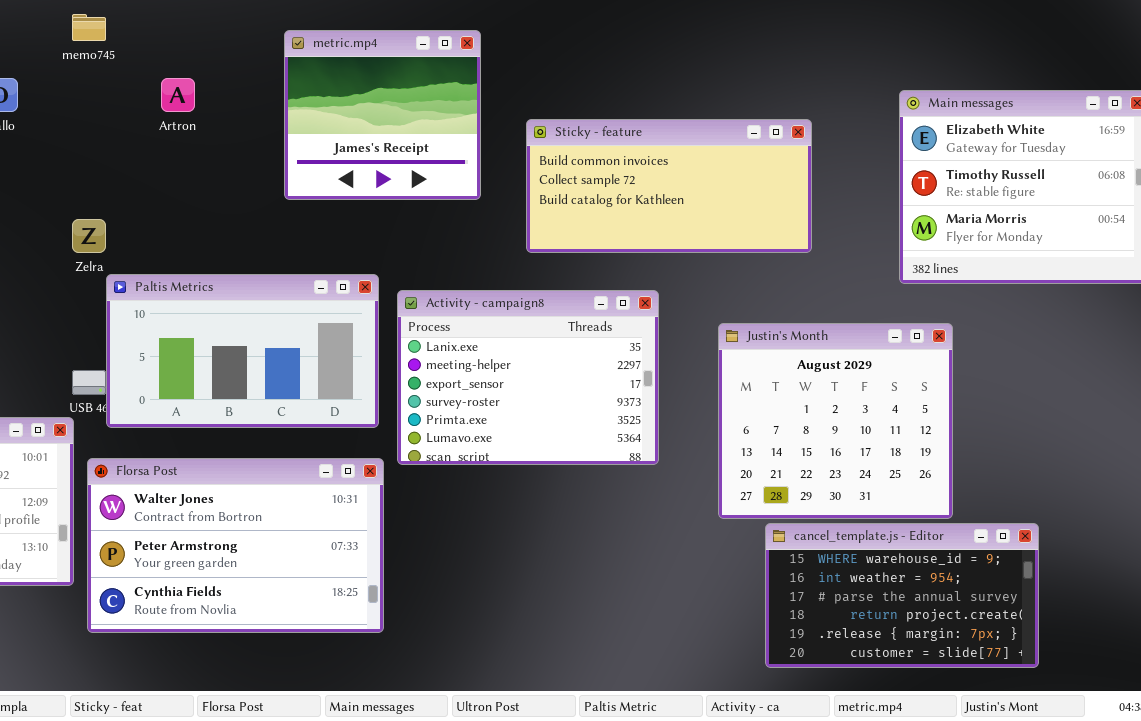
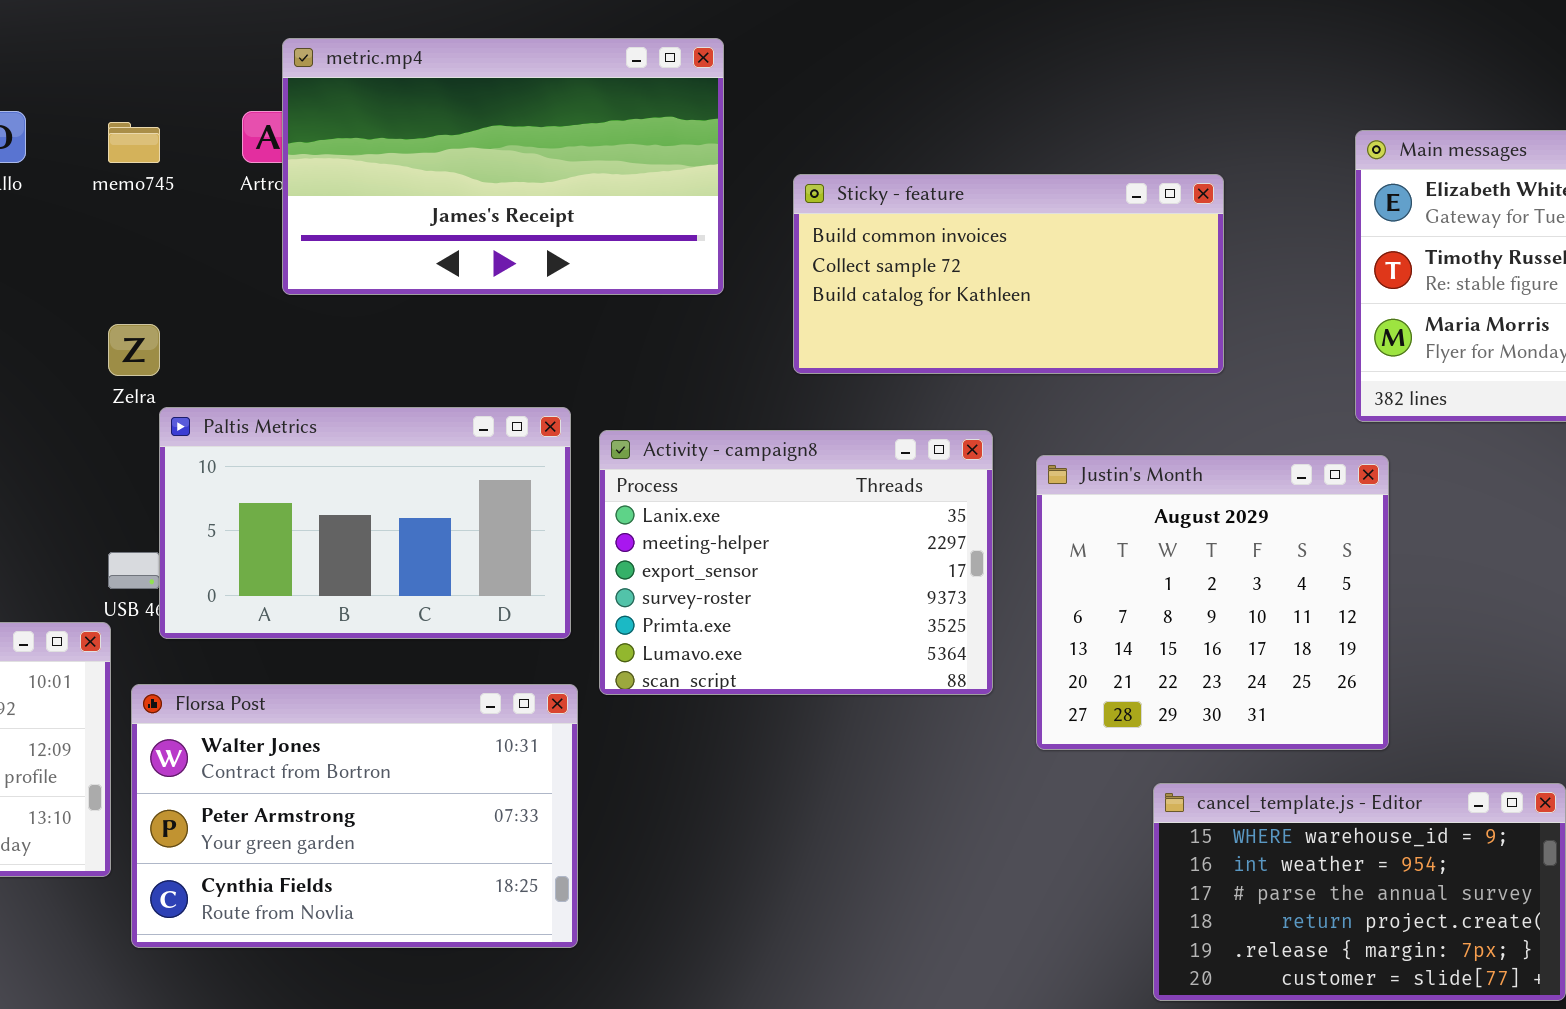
memo745: [72,14,106,41] -> [108,122,160,163], moved
metric.mp4: [284,30,481,200] -> [282,38,724,295], resized
Justin's Month: [718,323,953,519] -> [1036,455,1389,750], moved

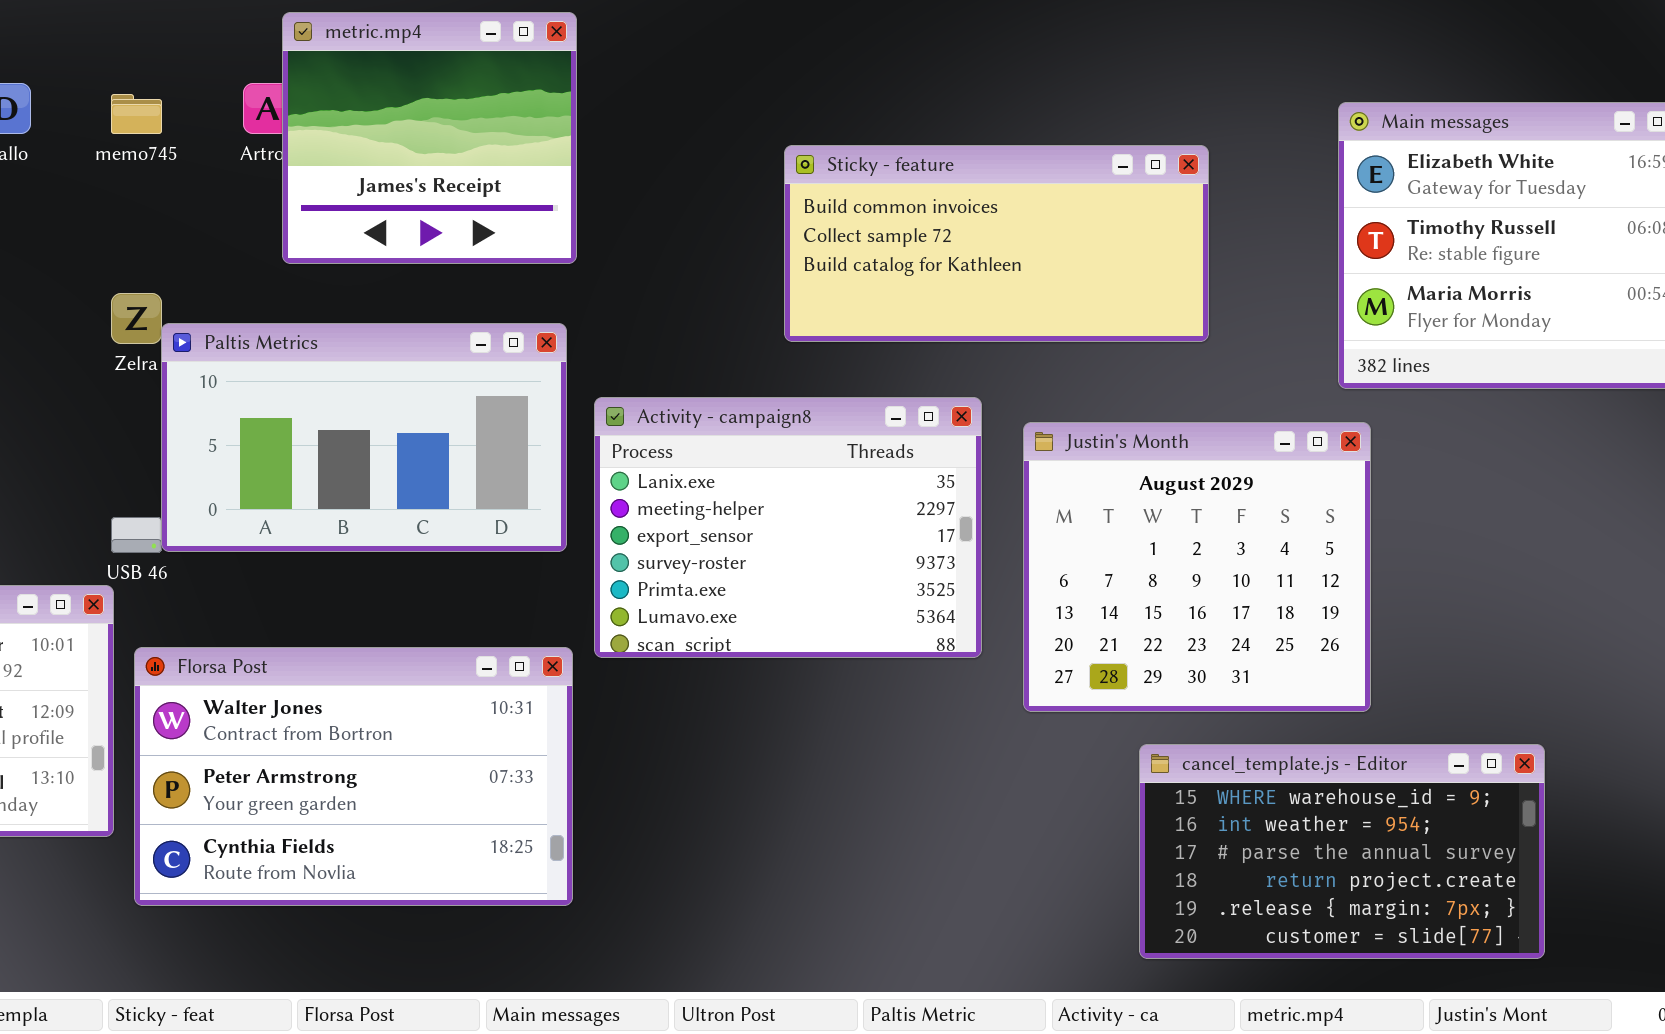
metric.mp4: [282,38,724,295] -> [282,12,577,264], resized
Paltis Metrics: [159,407,571,639] -> [161,323,567,552], moved

